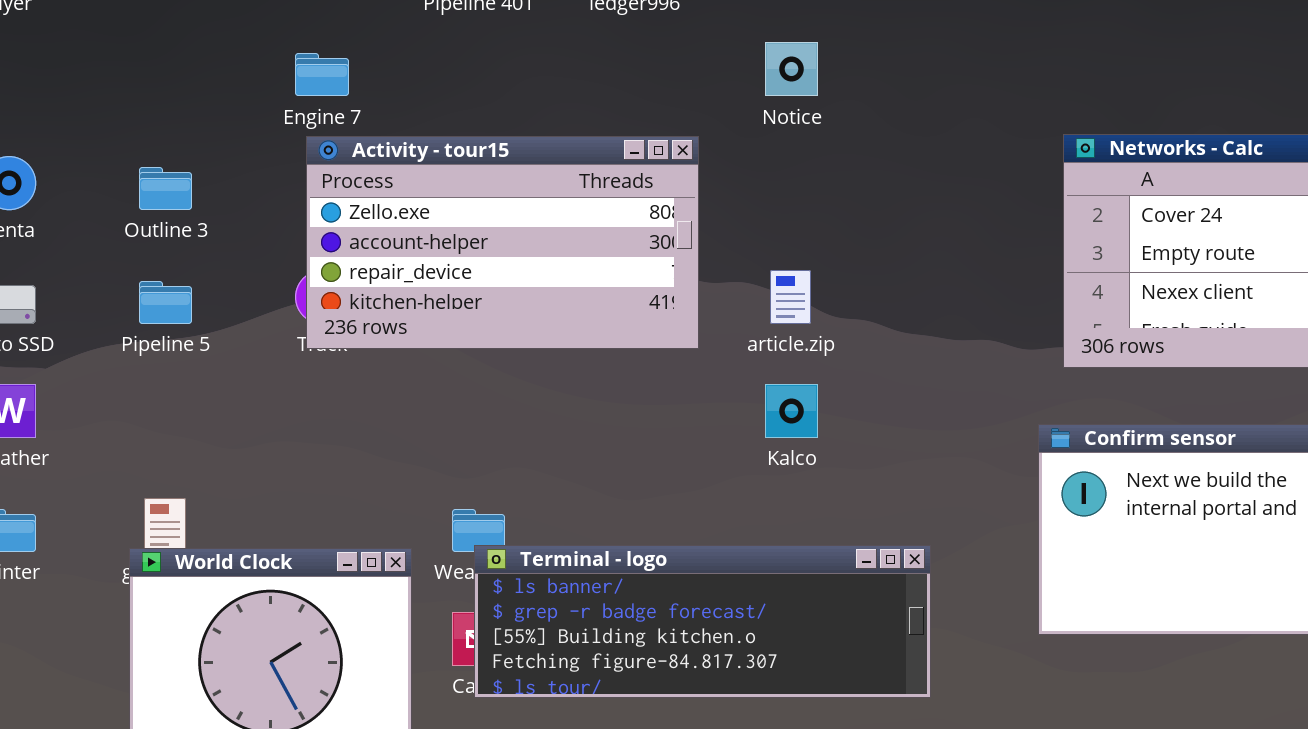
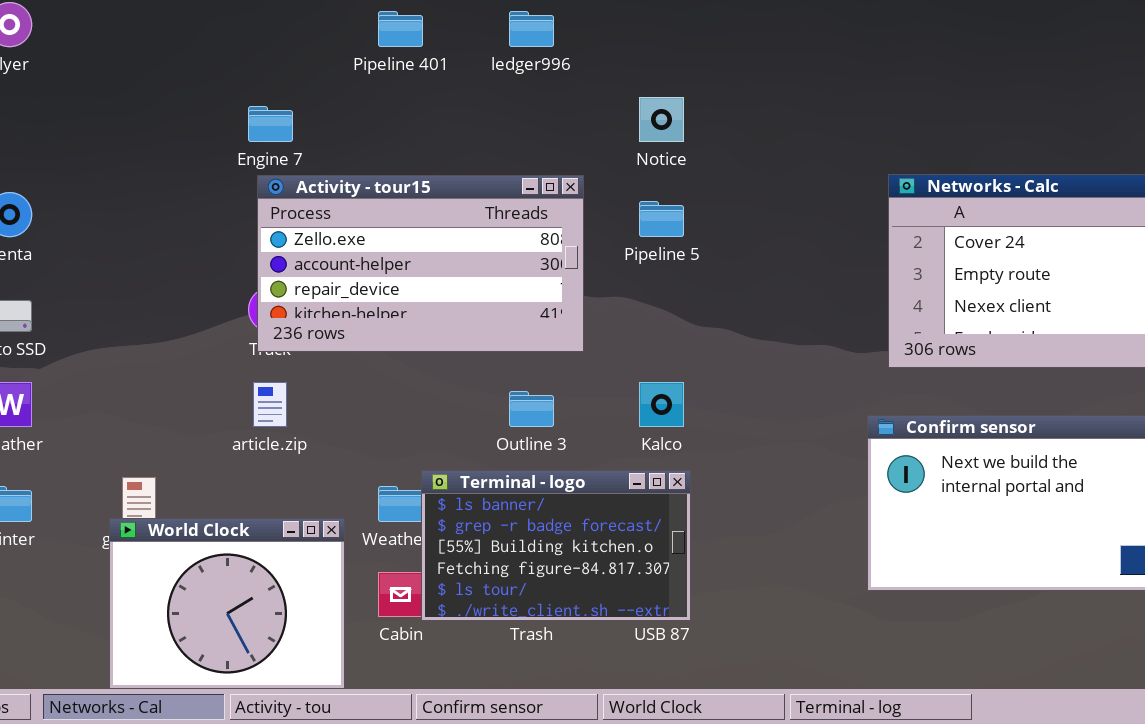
Outline 3: [139,167,192,210] -> [509,391,554,427], moved
article.zip: [770,270,811,324] -> [253,382,287,427], moved
Pipeline 5: [139,281,192,324] -> [639,201,684,237], moved
Terminal - logo: [474,545,931,698] -> [421,470,691,621], moved, resized

